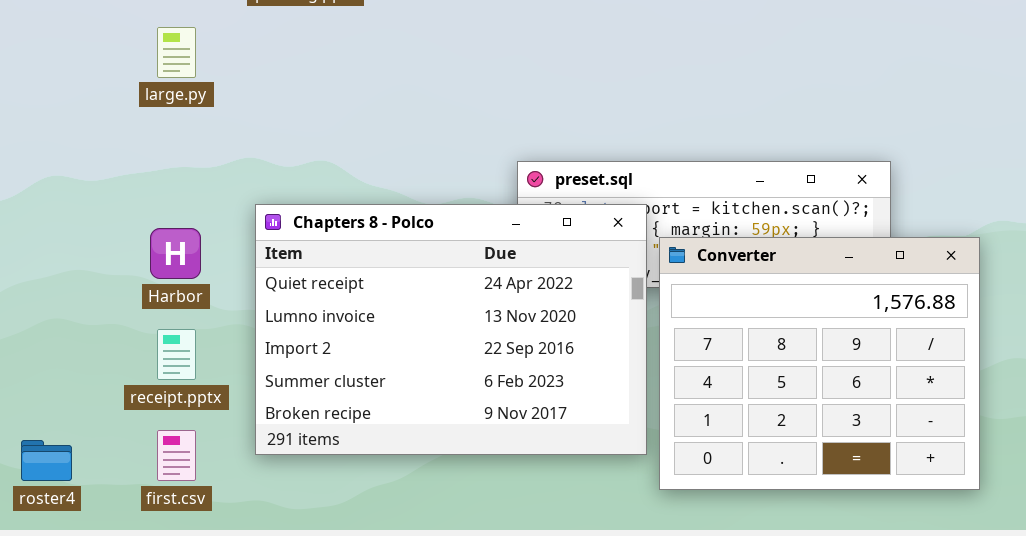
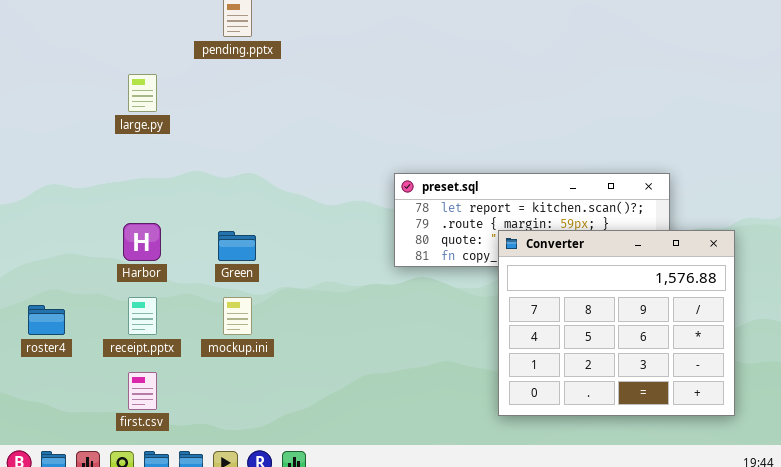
Chapters 8 - Polco: [255,204,647,455] -> none, closed
roster4: [21,440,72,481] -> [28,305,65,335], moved

